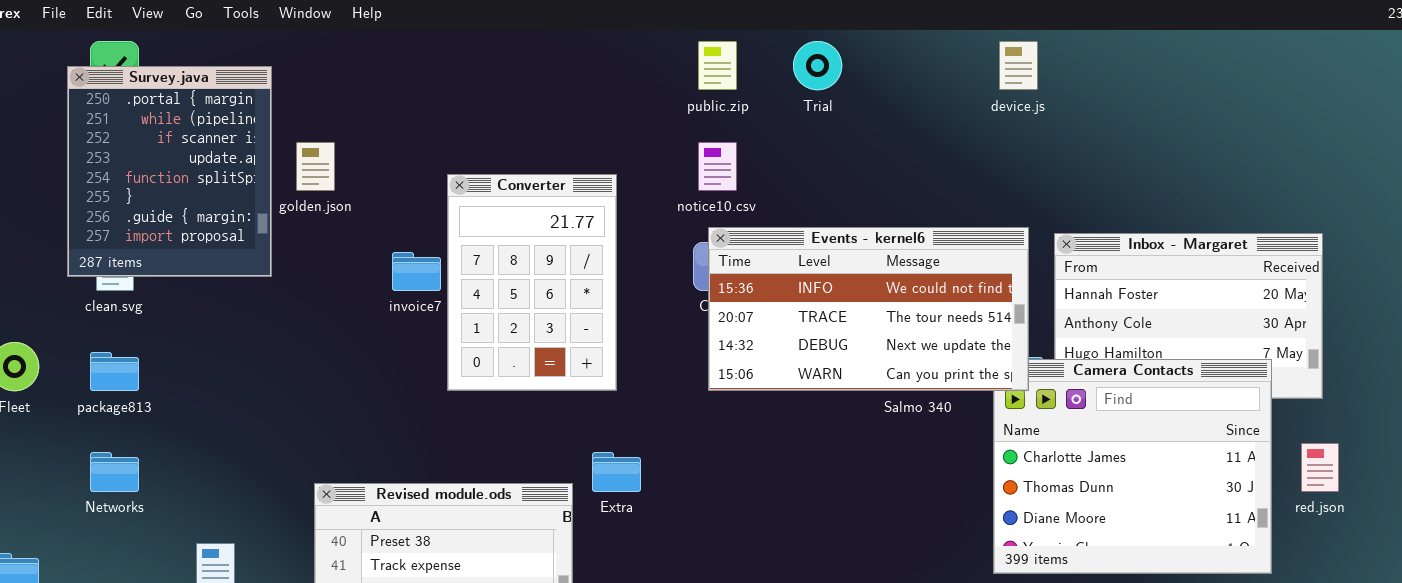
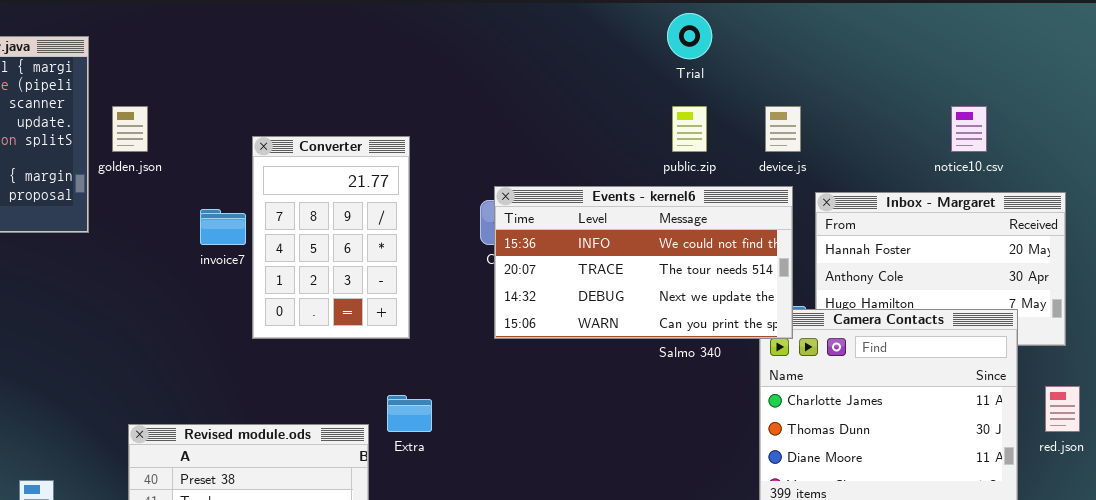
public.zip: [698,41,737,90] -> [672,106,707,152], moved
Trial: [793,41,842,90] -> [667,13,712,59], moved
device.js: [999,41,1038,90] -> [765,106,801,152], moved
notice10.csv: [698,142,737,191] -> [951,106,987,152], moved

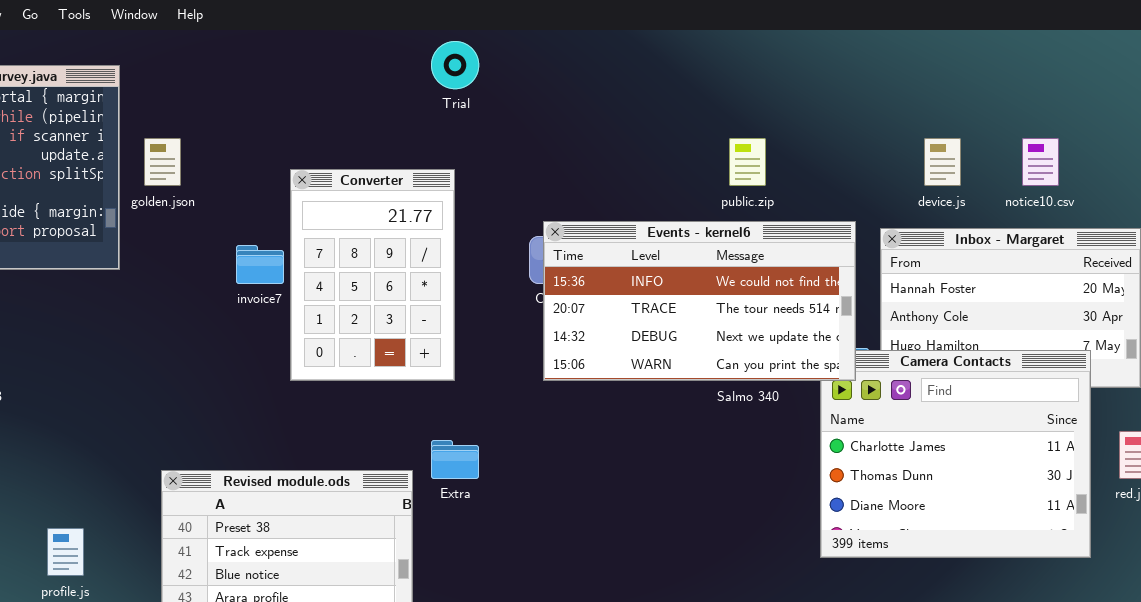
Trial: [667,13,712,59] -> [431,41,479,89], moved
device.js: [765,106,801,152] -> [924,138,961,186], moved

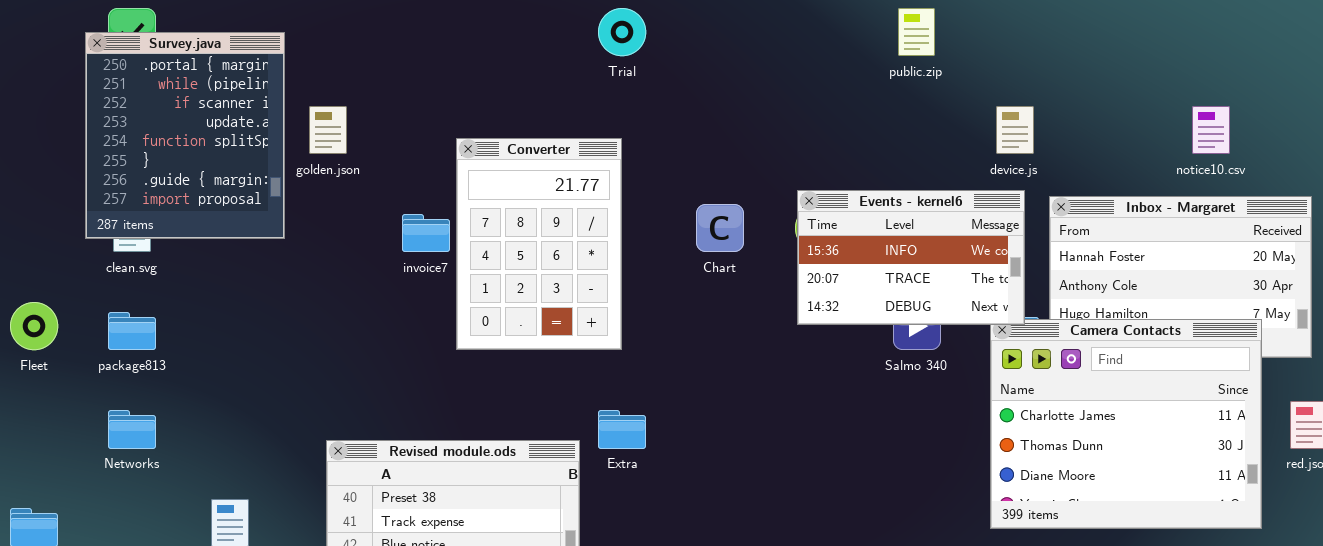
public.zip: [729,138,766,186] -> [898,8,935,56], moved
device.js: [924,138,961,186] -> [996,106,1034,154], moved
Events - kernel6: [543,221,856,381] -> [797,190,1025,325], resized

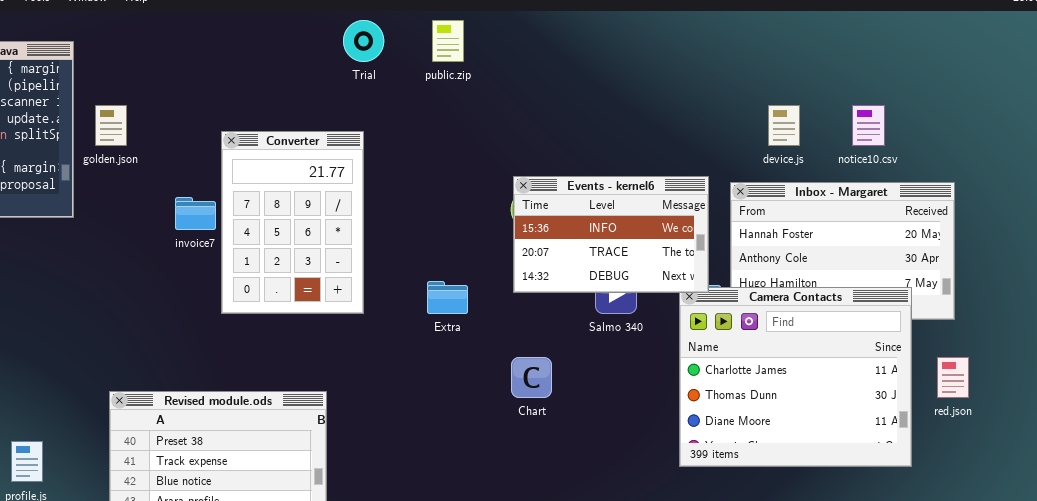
public.zip: [898,8,935,56] -> [432,20,464,62], moved
device.js: [996,106,1034,154] -> [768,105,800,146], moved
Chart: [696,204,744,252] -> [511,357,552,398], moved
Extra: [598,410,646,449] -> [427,281,468,314], moved

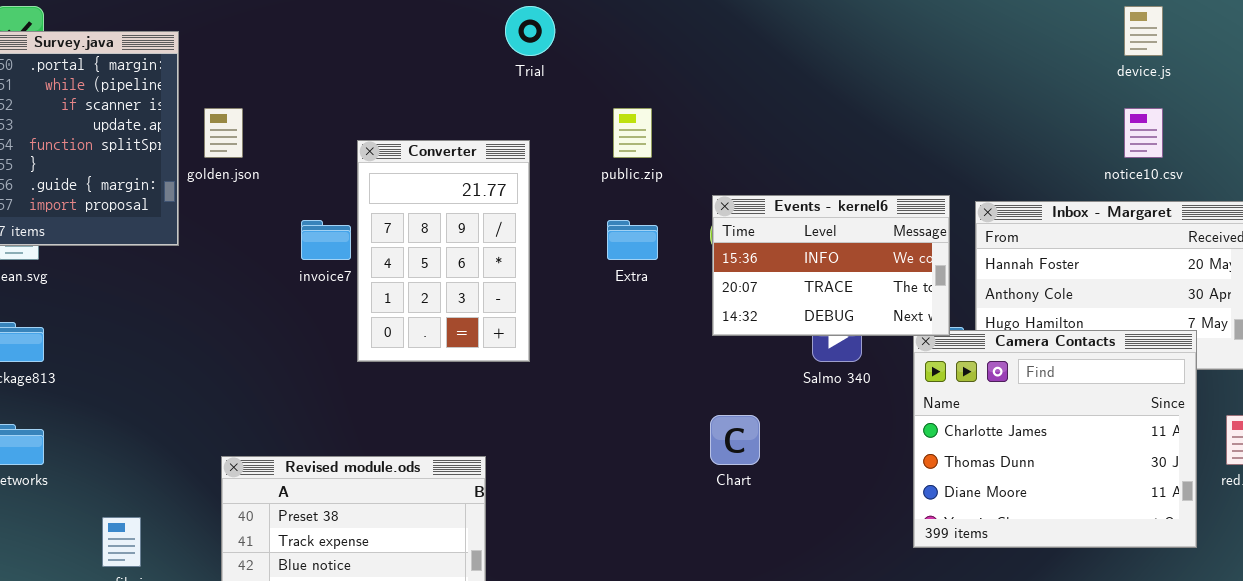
public.zip: [432,20,464,62] -> [613,108,652,158], moved
device.js: [768,105,800,146] -> [1124,6,1163,56], moved
Extra: [427,281,468,314] -> [607,220,658,260], moved

